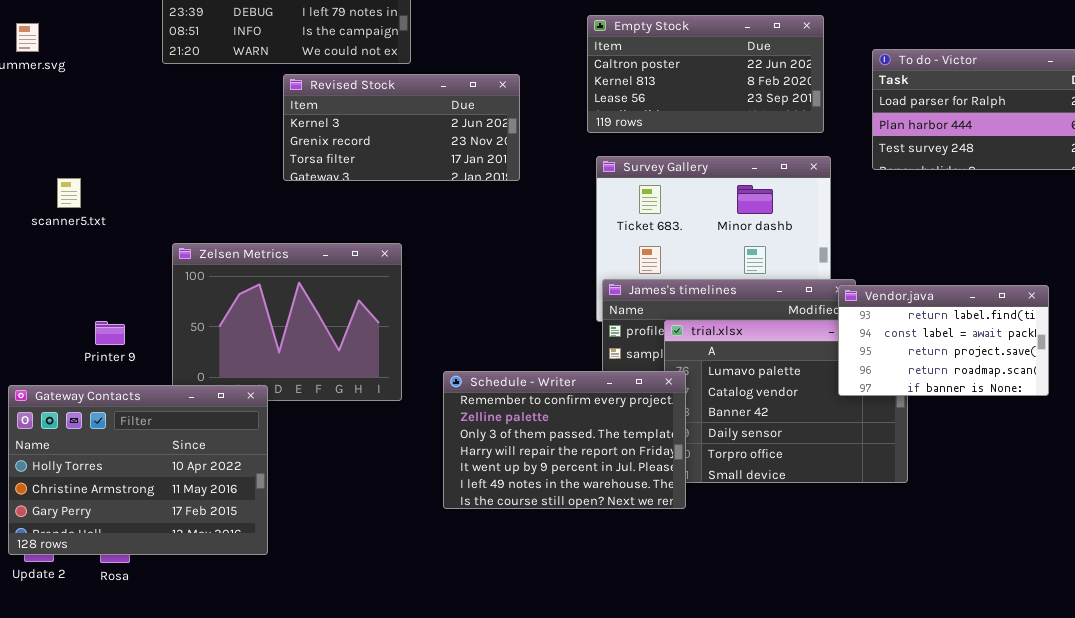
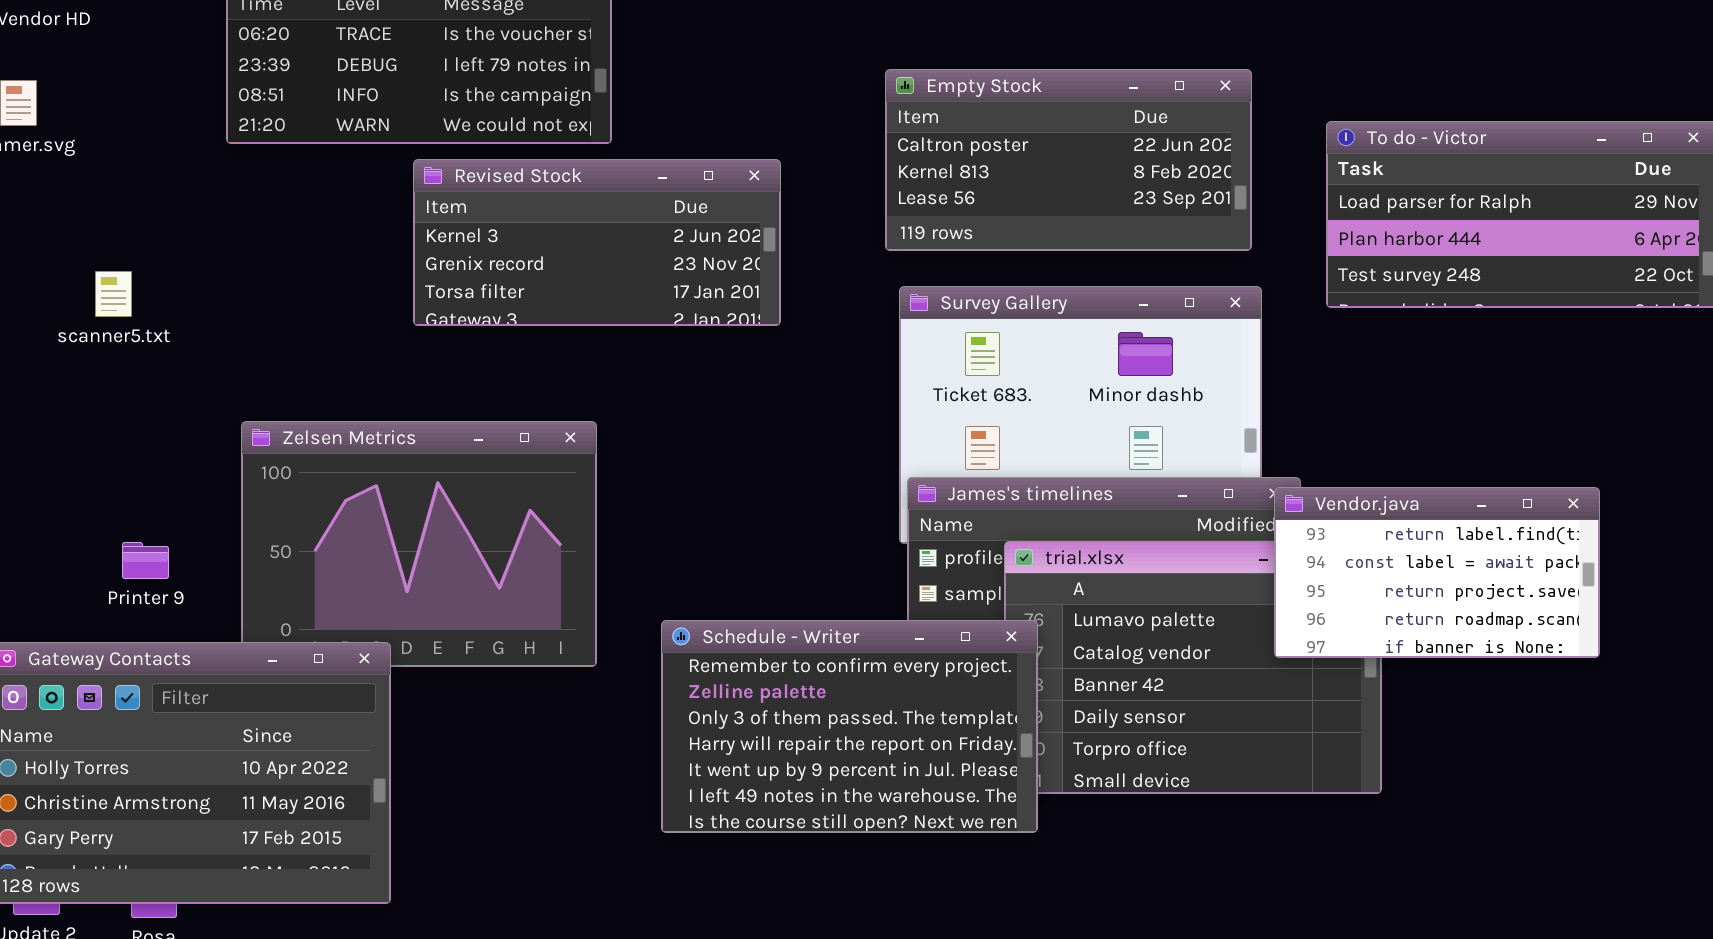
scanner5.txt: [57,178,81,208] -> [95,271,132,317], moved

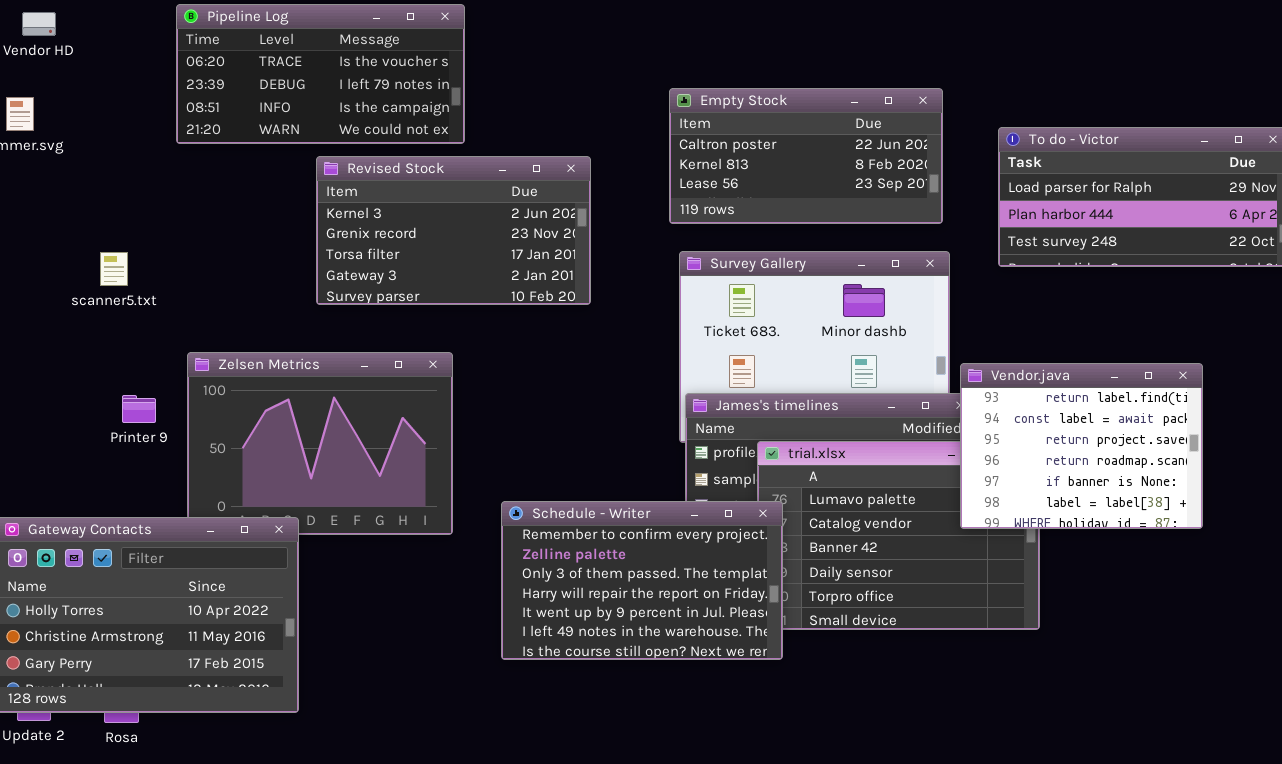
Revised Stock: [413,159,781,326] -> [316,156,591,305], resized
scanner5.txt: [95,271,132,317] -> [100,252,128,286], moved
Vendor.java: [1274,487,1600,658] -> [960,363,1203,529], resized
Printer 9: [122,542,169,579] -> [122,395,156,423], moved

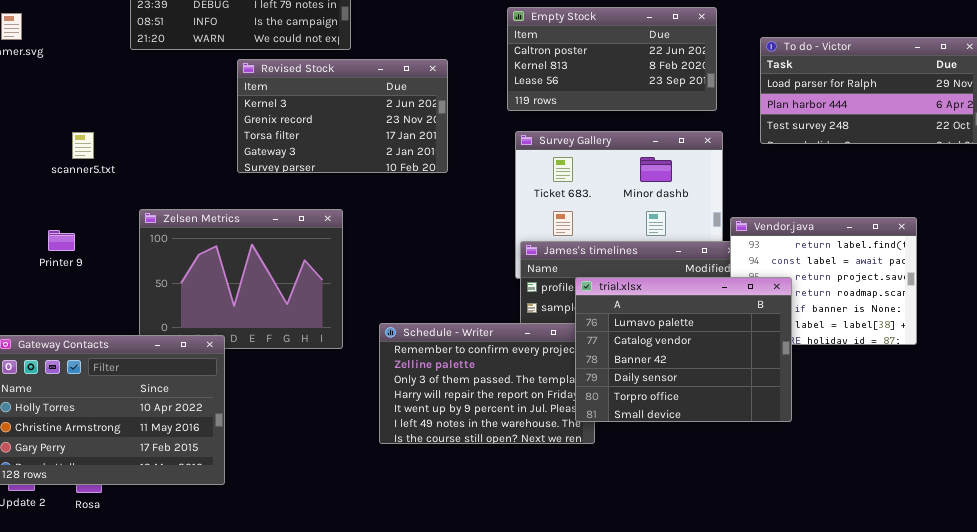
Printer 9: [122,395,156,423] -> [48,230,75,251], moved
trial.xlsx: [757,441,1040,630] -> [575,277,792,422], raised

